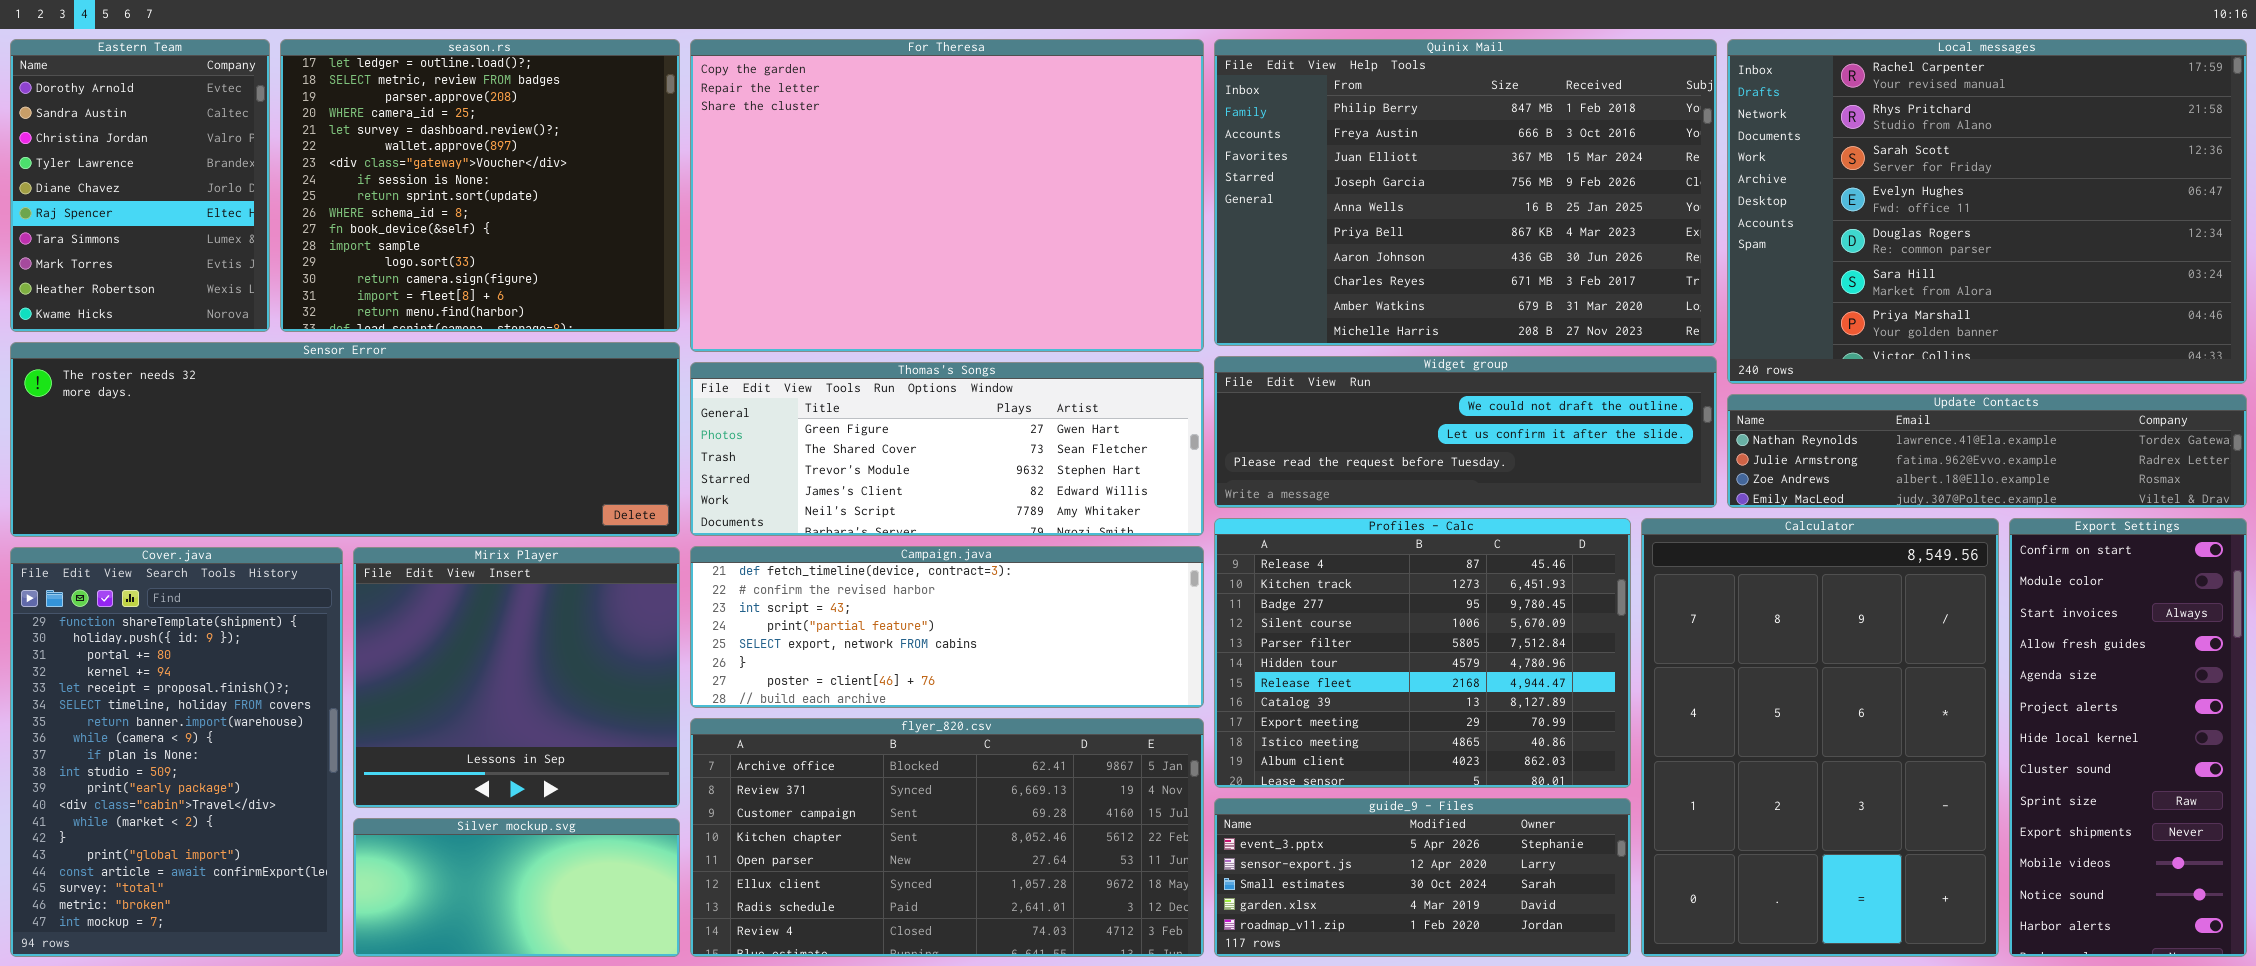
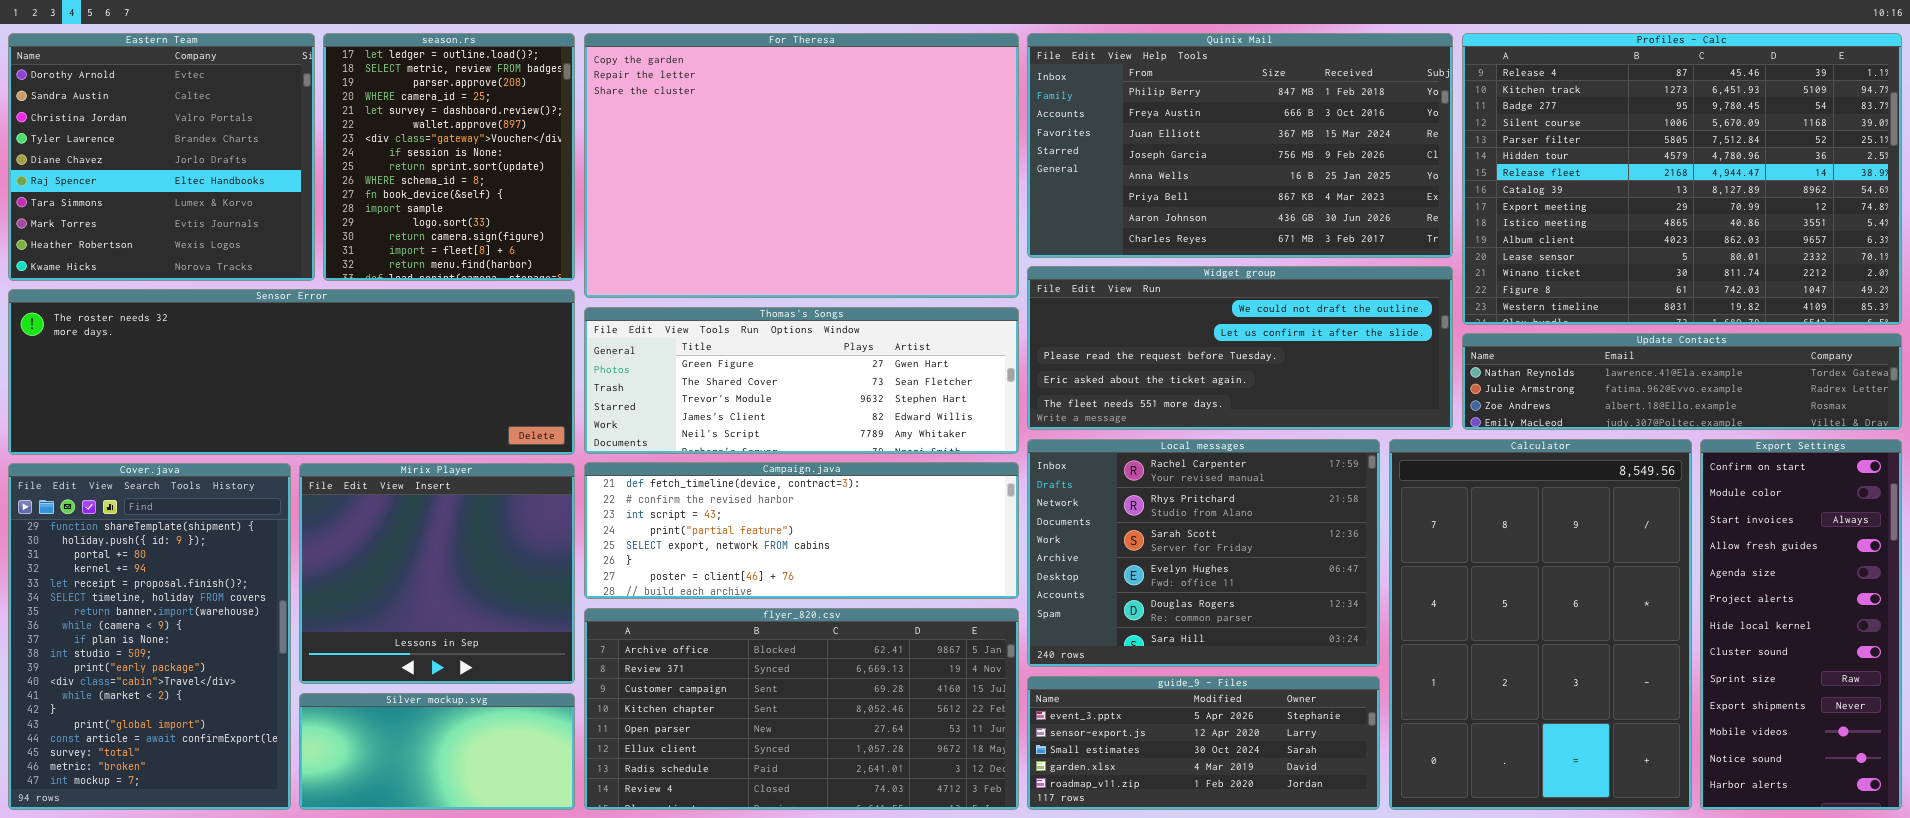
Eastern Team: [10,39,270,332] -> [8,33,315,281], resized
season.rs: [280,39,680,332] -> [323,33,575,281], resized
Quinix Mail: [1214,39,1717,346] -> [1027,33,1453,258], resized
Local messages: [1727,39,2247,384] -> [1027,439,1380,667], moved, resized
Widget group: [1214,356,1717,508] -> [1027,266,1453,430], resized
Profiles - Calc: [1214,518,1631,788] -> [1462,33,1902,325], moved, resized

